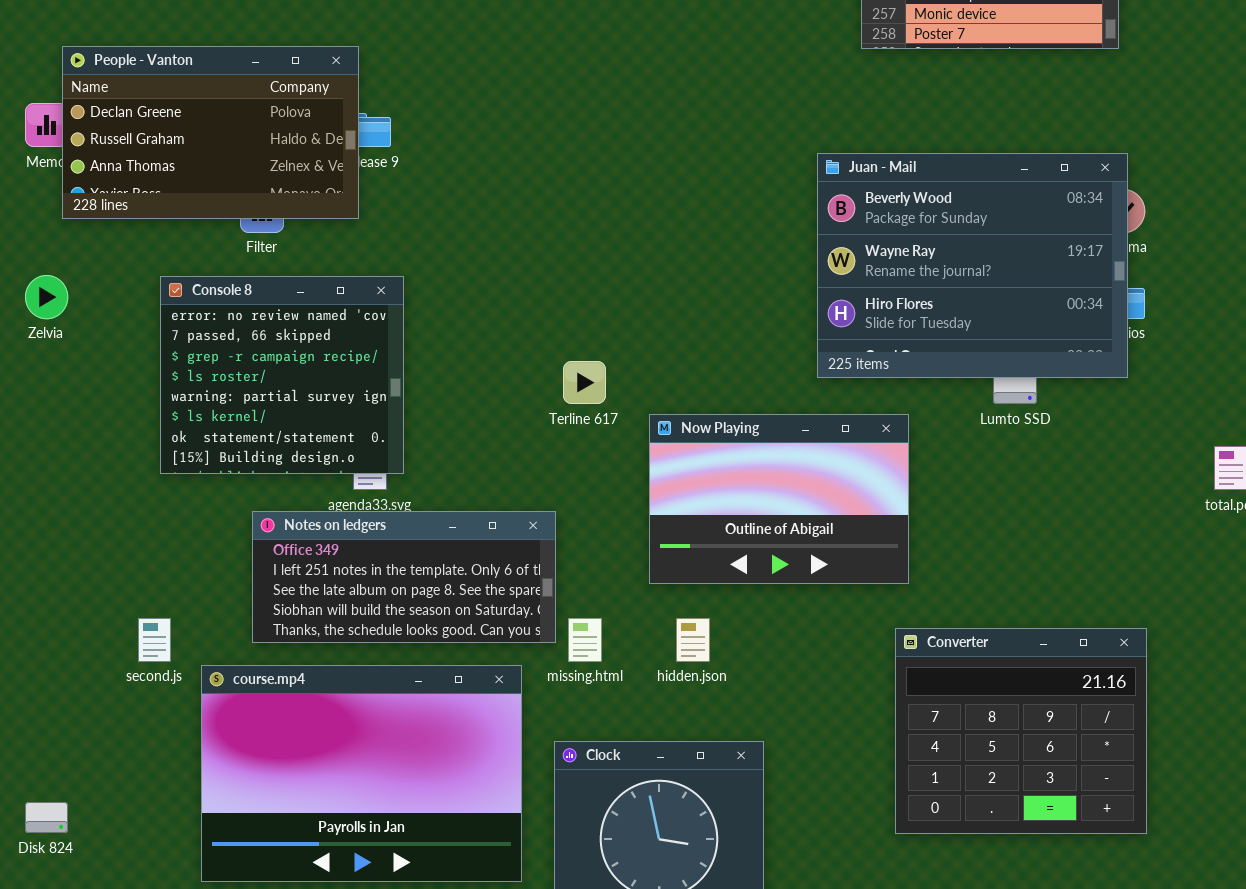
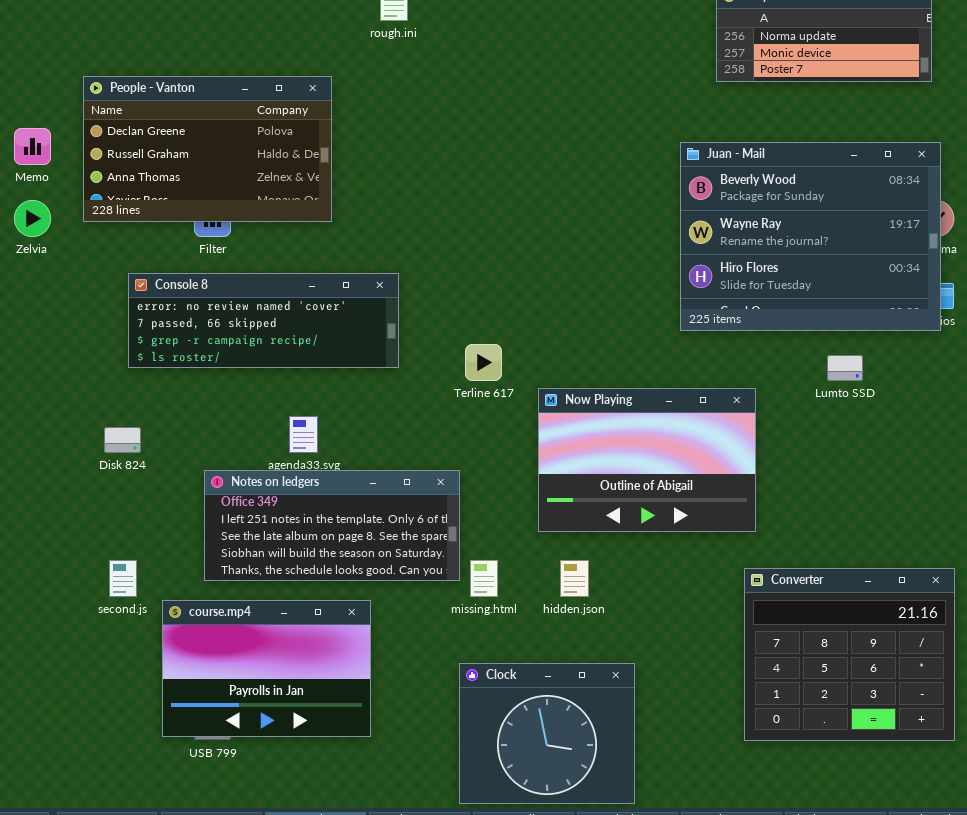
People - Vanton: [62,46,359,219] -> [83,76,332,222], moved
Juan - Mail: [817,153,1128,378] -> [680,142,941,331], moved
Zelvia: [25,275,68,319] -> [14,200,51,237], moved
Console 8: [160,276,404,474] -> [128,273,399,368], resized
course.mp4: [201,665,522,882] -> [162,600,371,737], resized
Disk 824: [25,802,68,833] -> [104,427,141,453], moved

